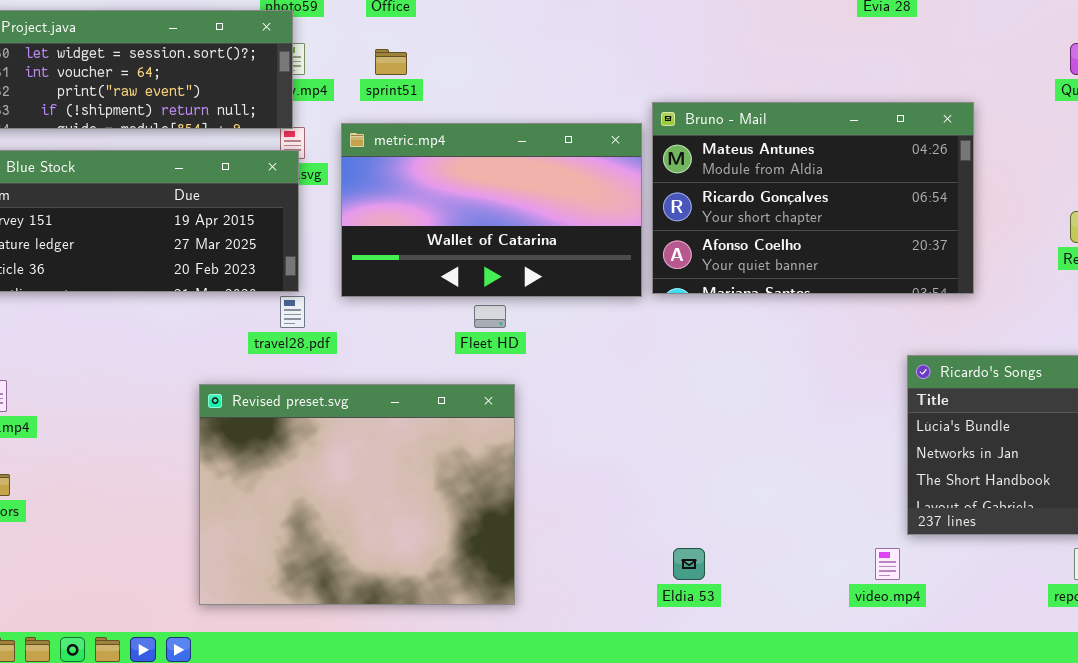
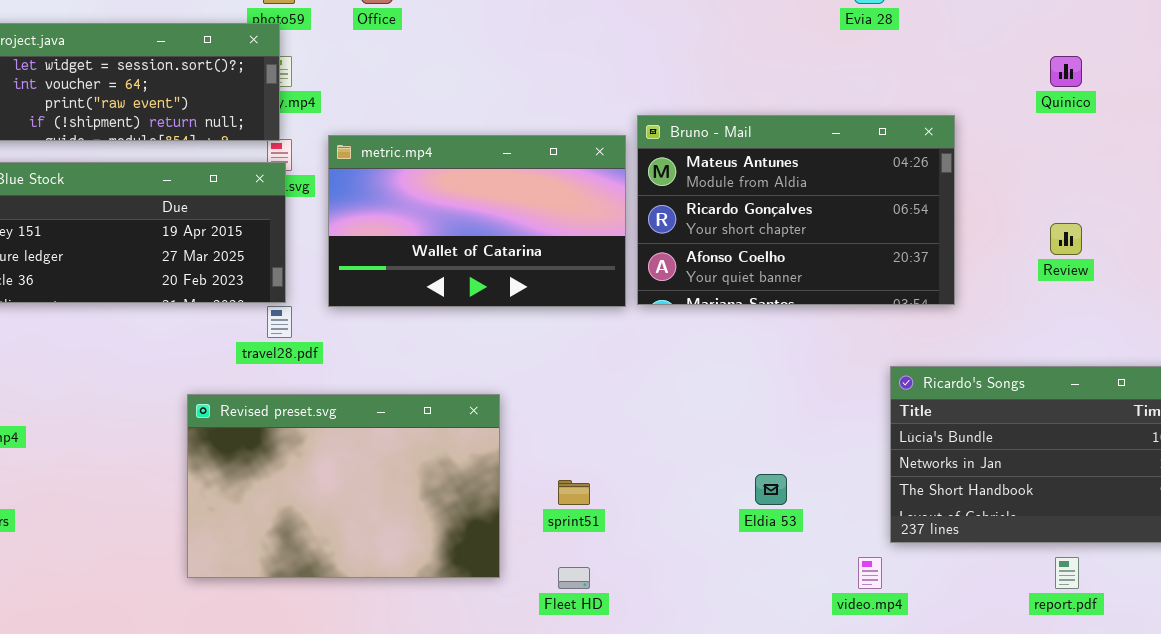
sprint51: [375,49,407,75] -> [558,480,590,505], moved
Fleet HD: [474,305,506,328] -> [558,567,590,589], moved
Revised preset.svg: [199,384,515,605] -> [187,394,500,578], resized
Eldia 53: [673,548,705,580] -> [755,474,787,505], moved

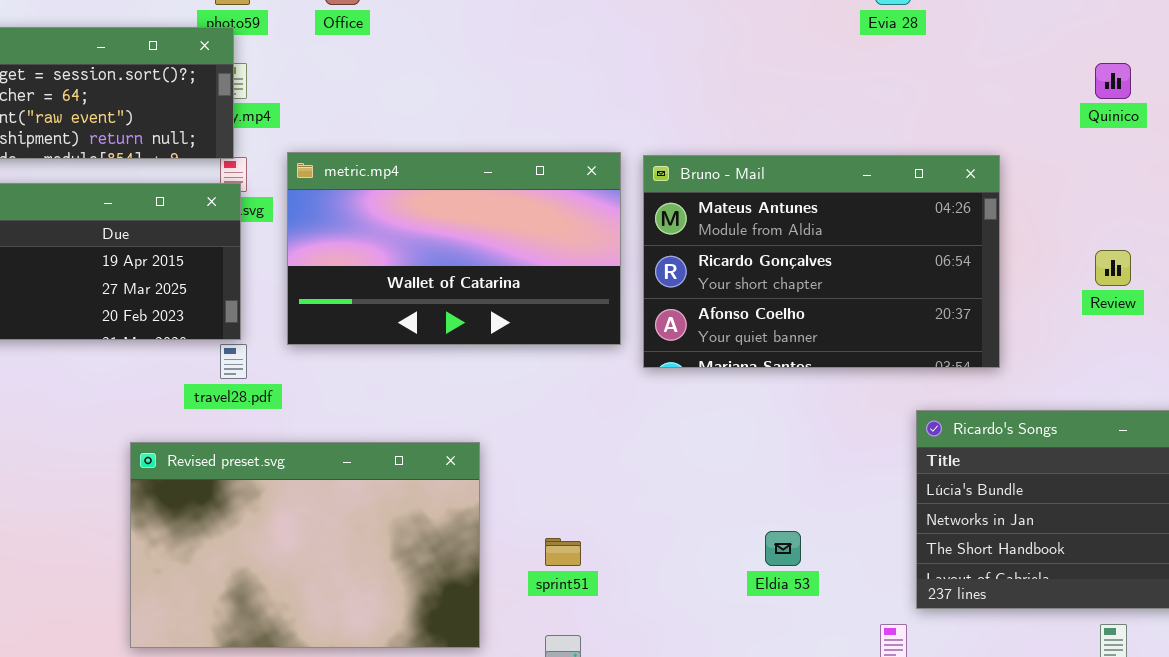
Bruno - Mail: [637,115,955,305] -> [643,155,1000,368], moved

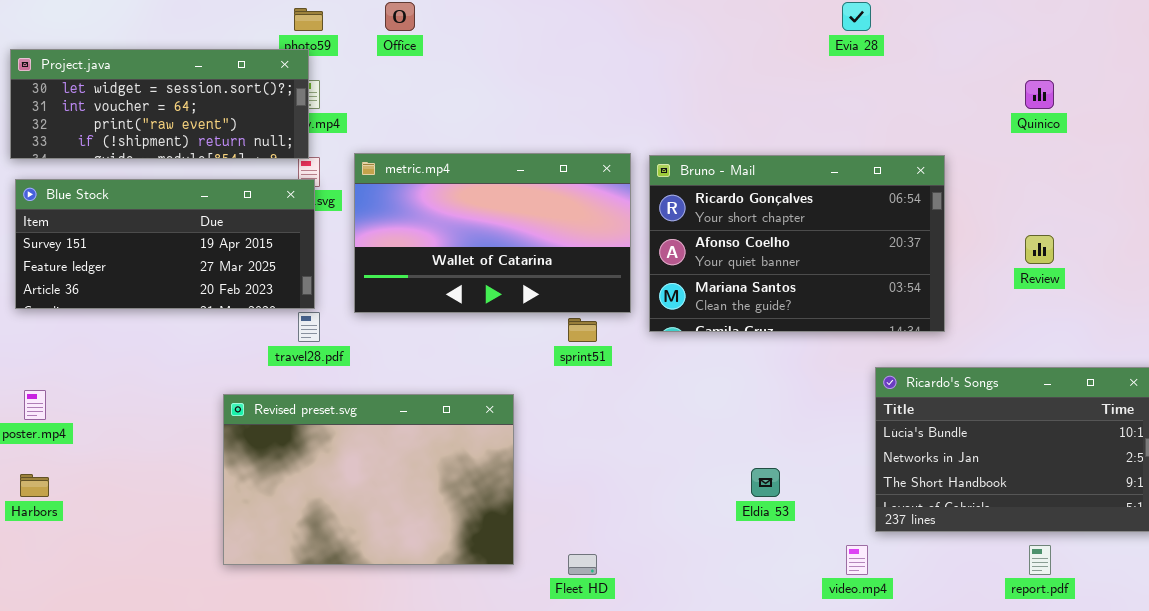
Bruno - Mail: [643,155,1000,368] -> [649,155,945,332], scrolled down 1 row
sprint51: [545,538,581,566] -> [568,318,597,342], moved

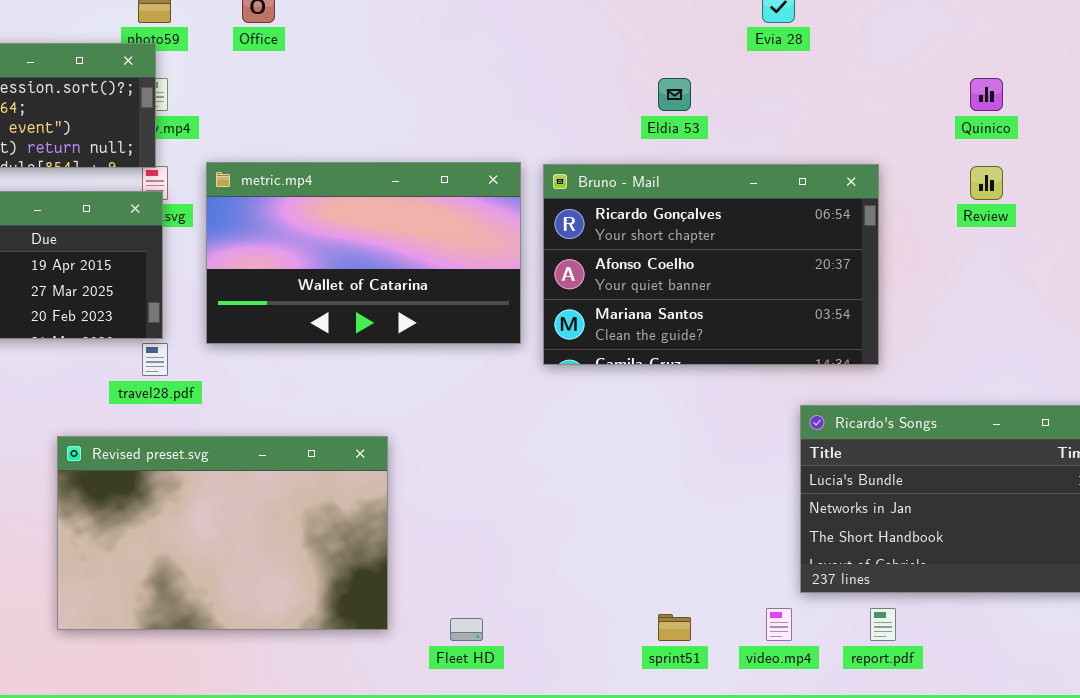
Review: [1025,235,1054,264] -> [970,166,1003,200], moved
sprint51: [568,318,597,342] -> [658,614,691,641], moved
Eldia 53: [751,468,780,497] -> [658,78,691,111], moved
report.pdf: [1029,545,1051,575] -> [870,608,896,641], moved

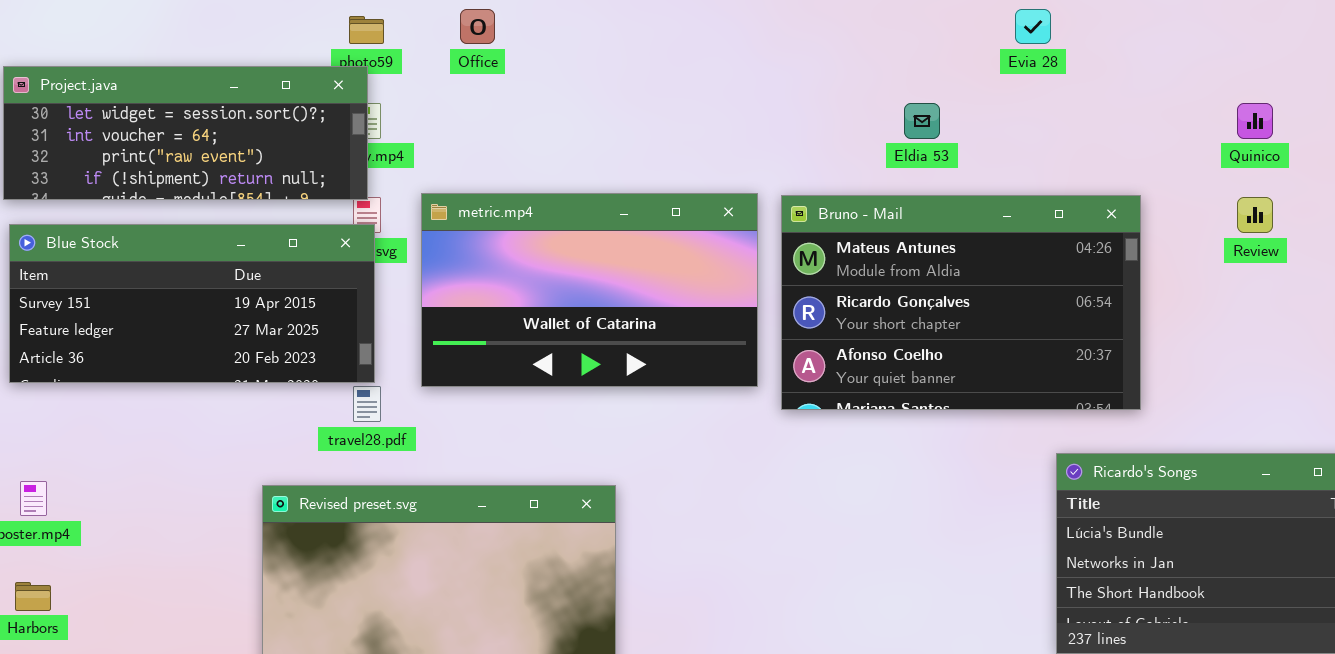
Bruno - Mail: [543,164,879,365] -> [781,195,1141,410], scrolled up 1 row

